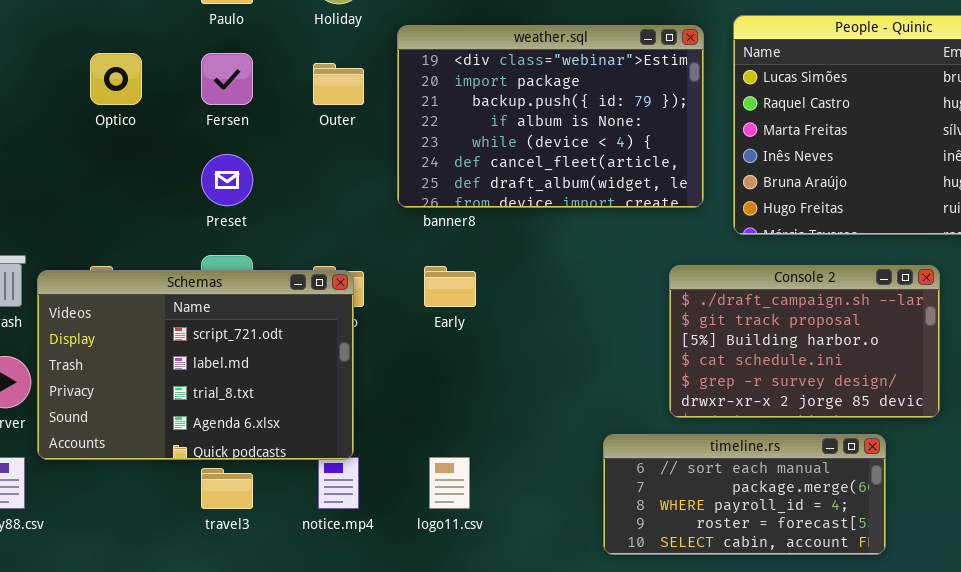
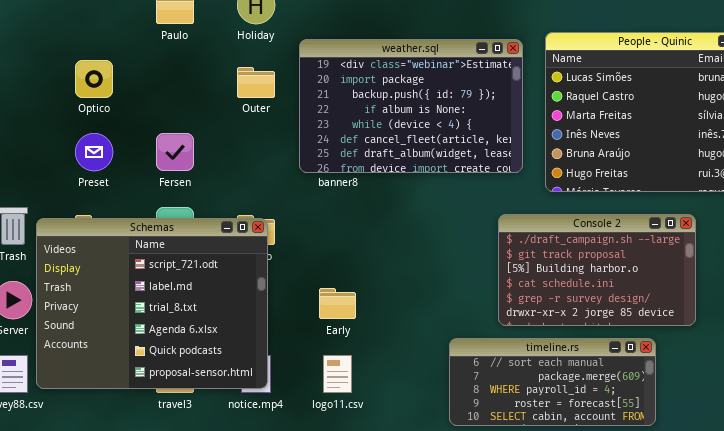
Fersen: [201,53,253,105] -> [156,133,194,171], moved
Preset: [201,154,253,206] -> [75,133,113,171], moved
Early: [424,266,476,307] -> [319,288,356,319], moved
Schemas: [37,270,354,460] -> [36,218,268,389], resized

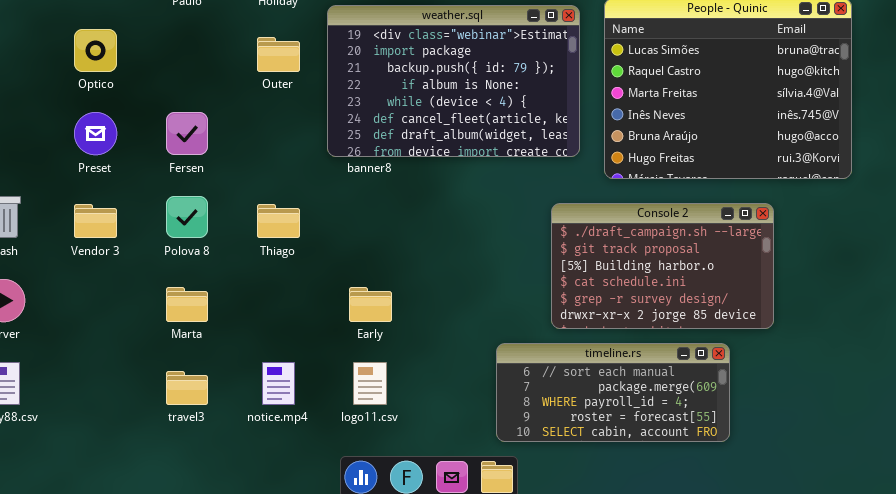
Schemas: [36,218,268,389] -> none, closed

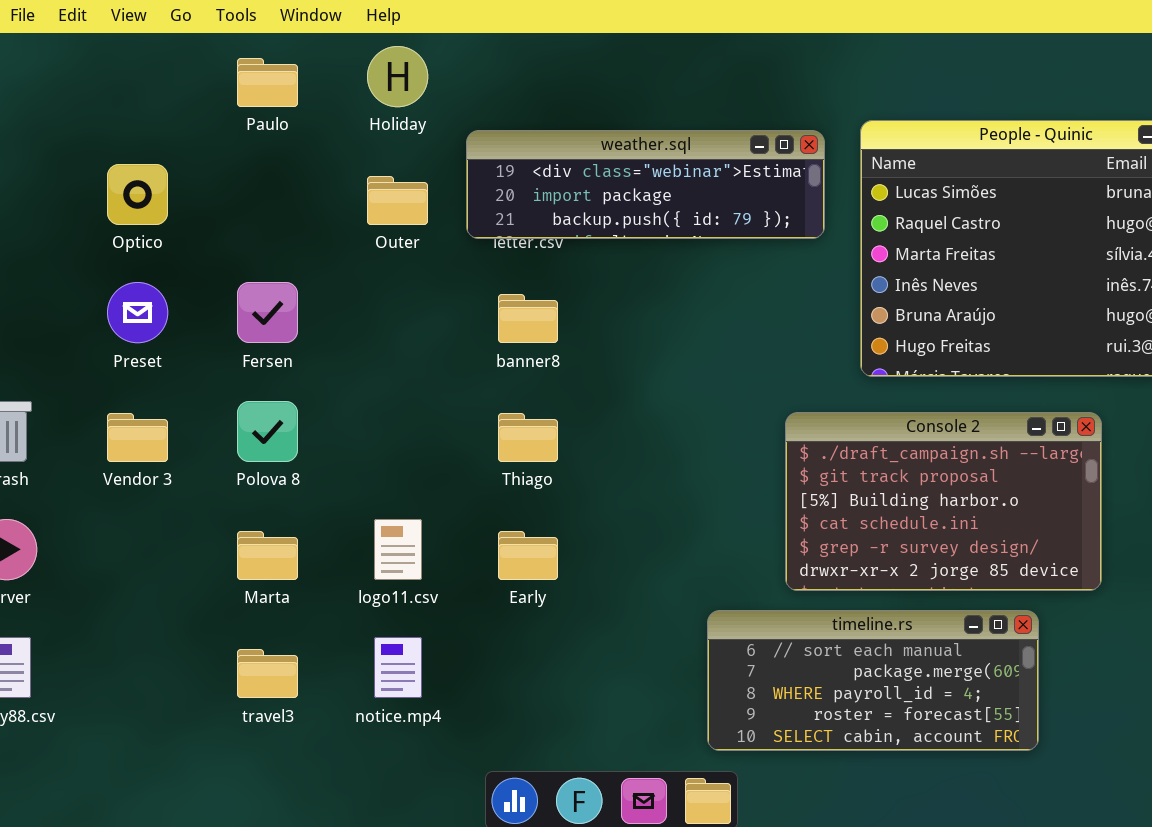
weather.sql: [327,5,580,157] -> [466,130,825,239], resized
Thiago: [257,204,300,238] -> [498,413,558,462], moved
logo11.csv: [353,362,387,405] -> [374,519,422,580], moved

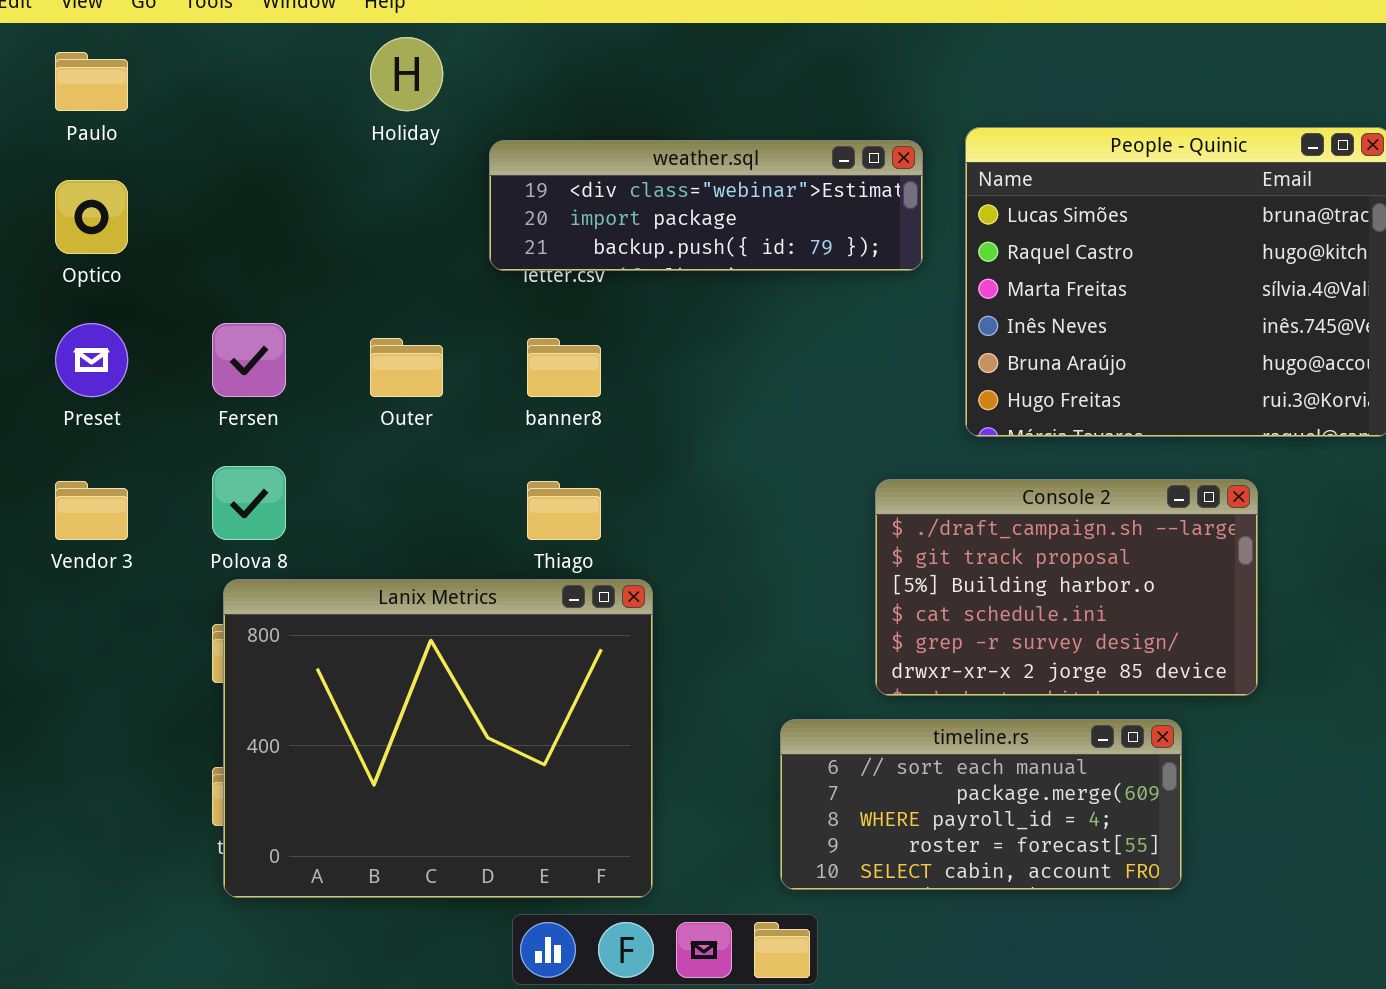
Paulo: [237,58,298,107] -> [55,52,128,111], moved
Outer: [367,176,428,225] -> [370,338,443,397], moved
Lanix Metrics: none -> [223,579,653,898], opened

